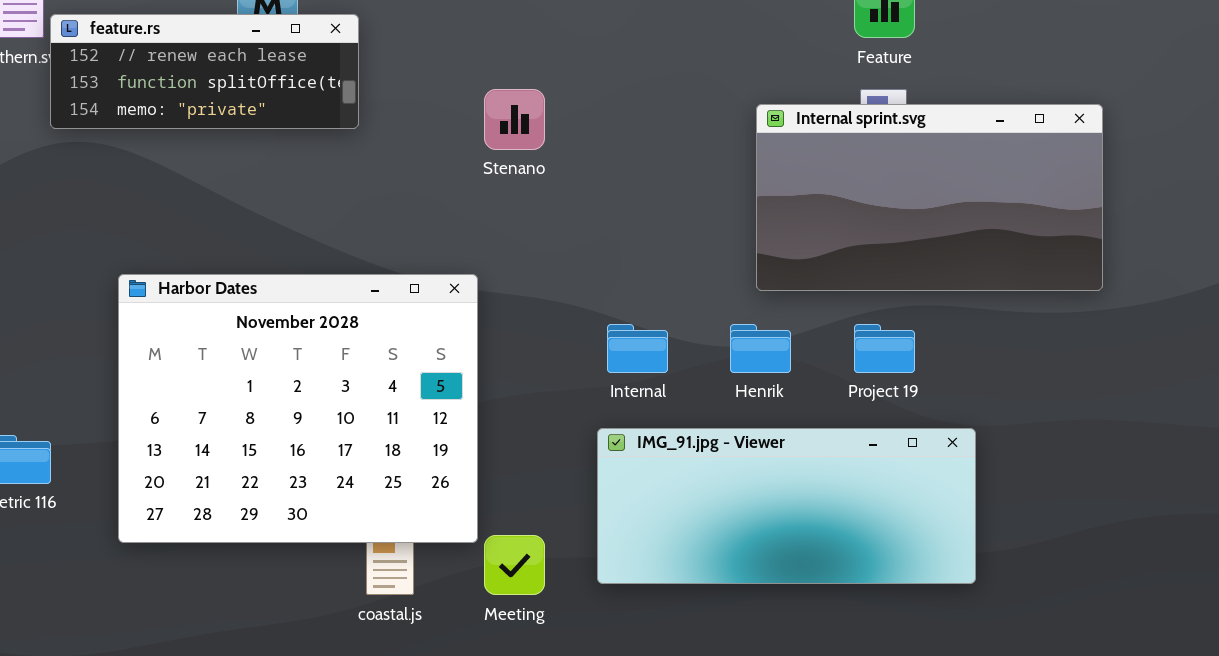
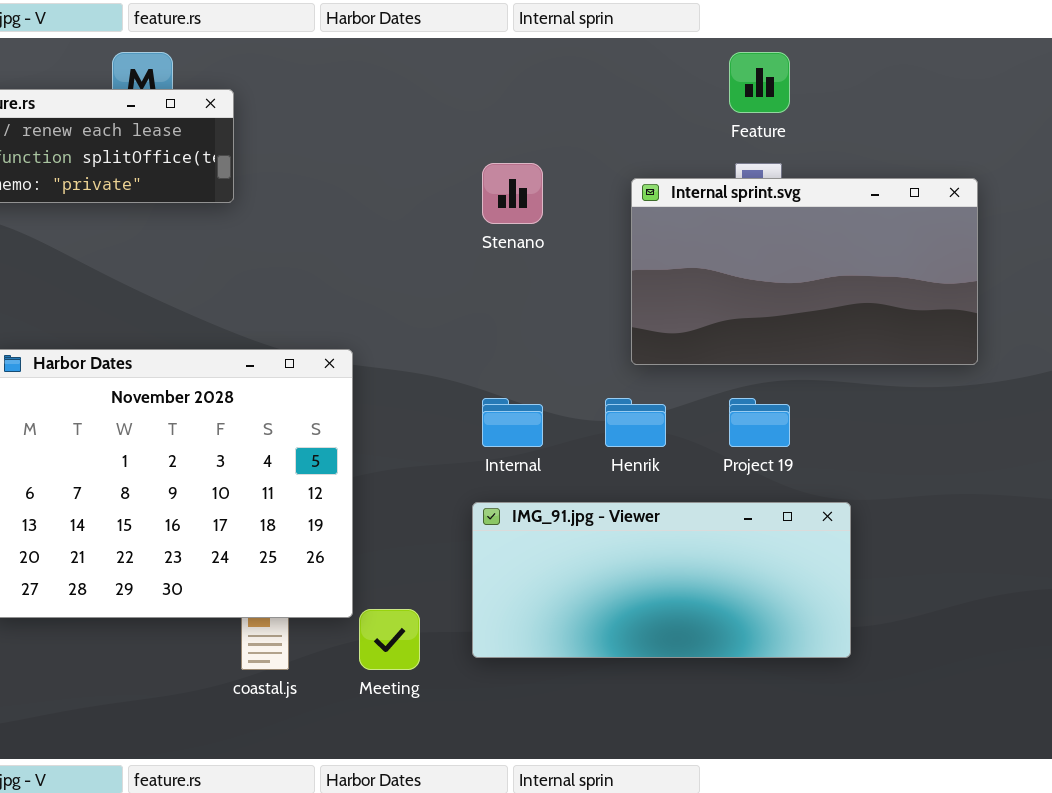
Stenano: [484,89,545,150] -> [482,163,543,224], moved

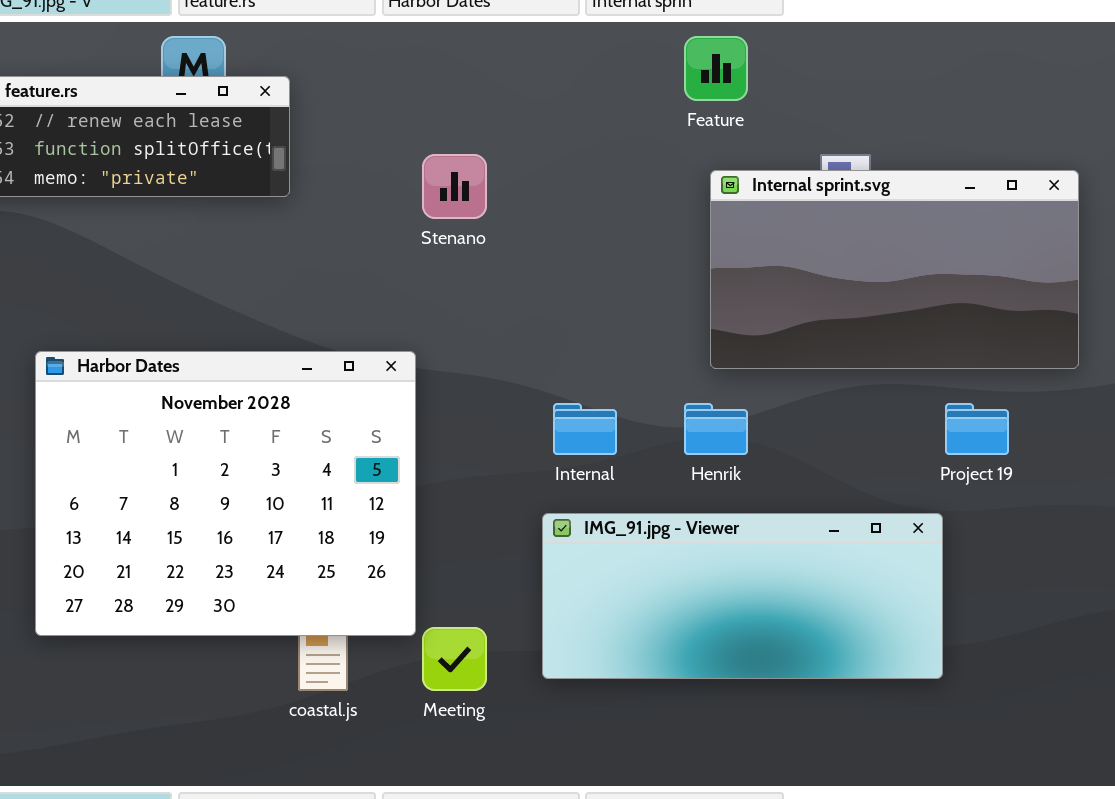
Feature: [729,52,790,113] -> [684,36,748,101], moved
Stenano: [482,163,543,224] -> [422,154,487,219], moved
Project 19: [729,398,790,447] -> [945,403,1009,455], moved

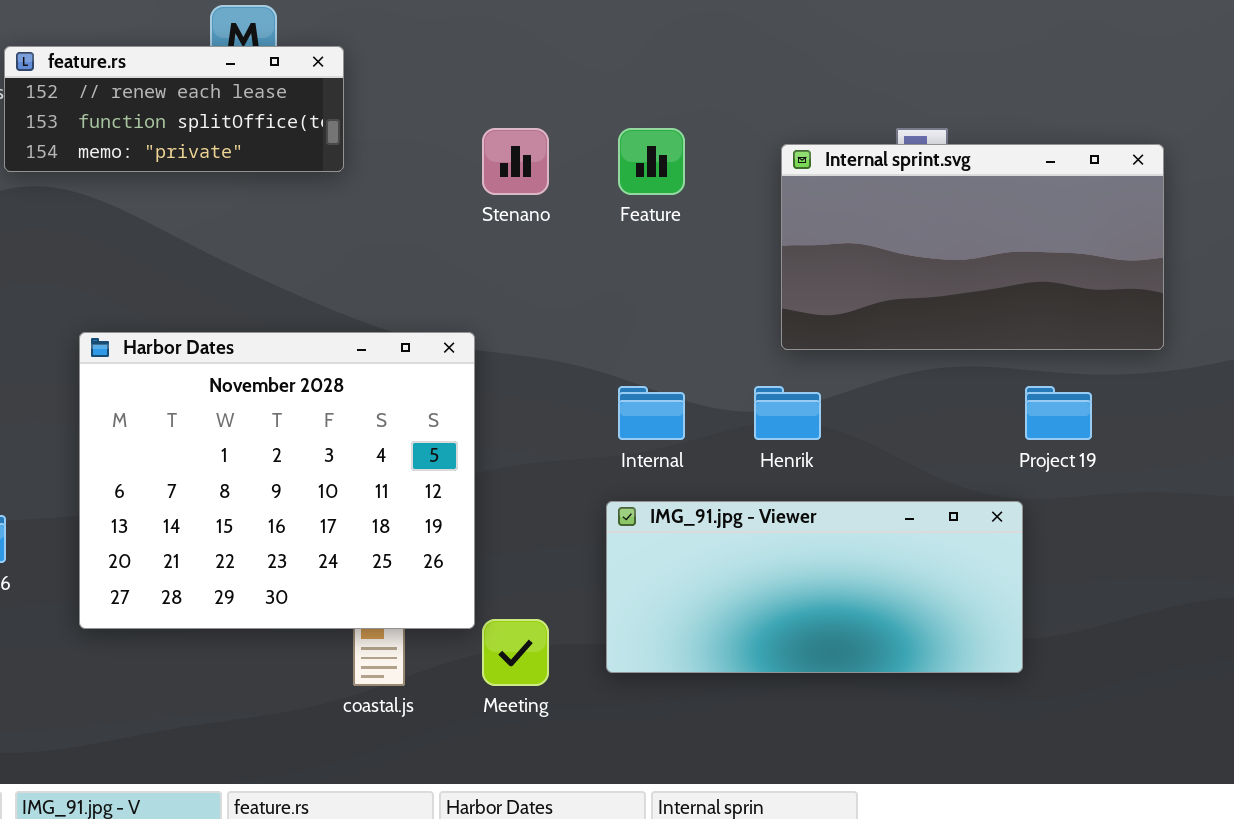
Feature: [684,36,748,101] -> [618,128,685,195], moved

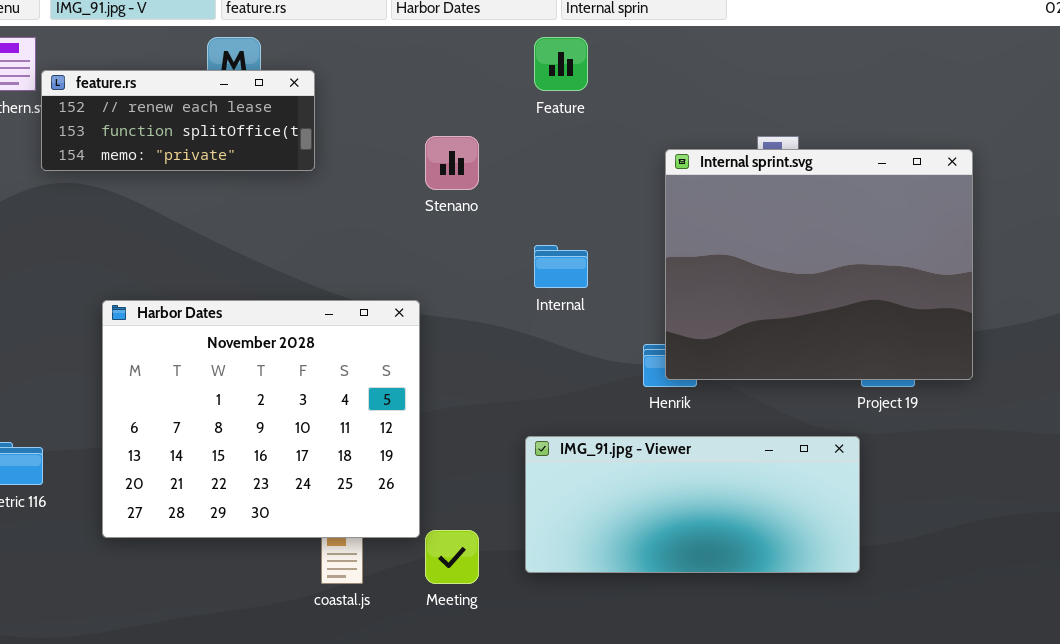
Feature: [618,128,685,195] -> [534,37,588,91], moved
Internal sprint.svg: [781,144,1164,350] -> [665,149,973,380], resized
Internal: [618,386,685,440] -> [534,245,588,288], moved

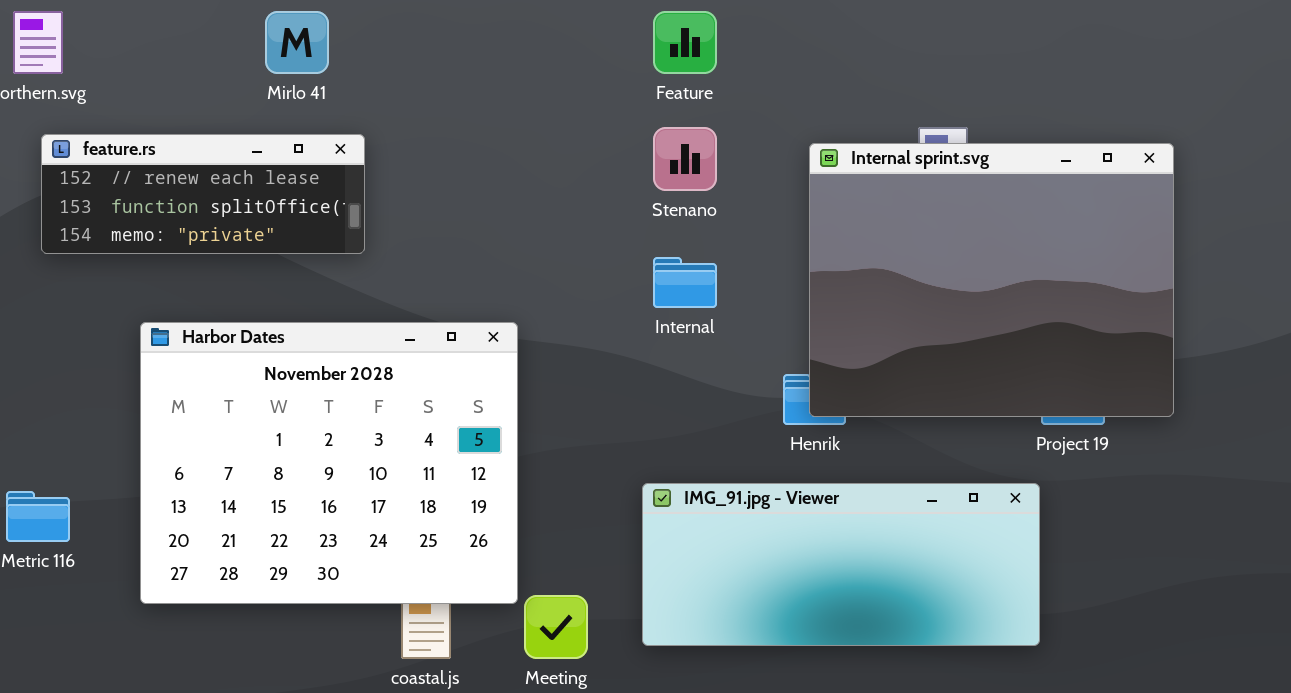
feature.rs: [41,70,315,171] -> [41,134,365,254], moved
Stenano: [425,136,479,190] -> [653,127,717,191], moved

